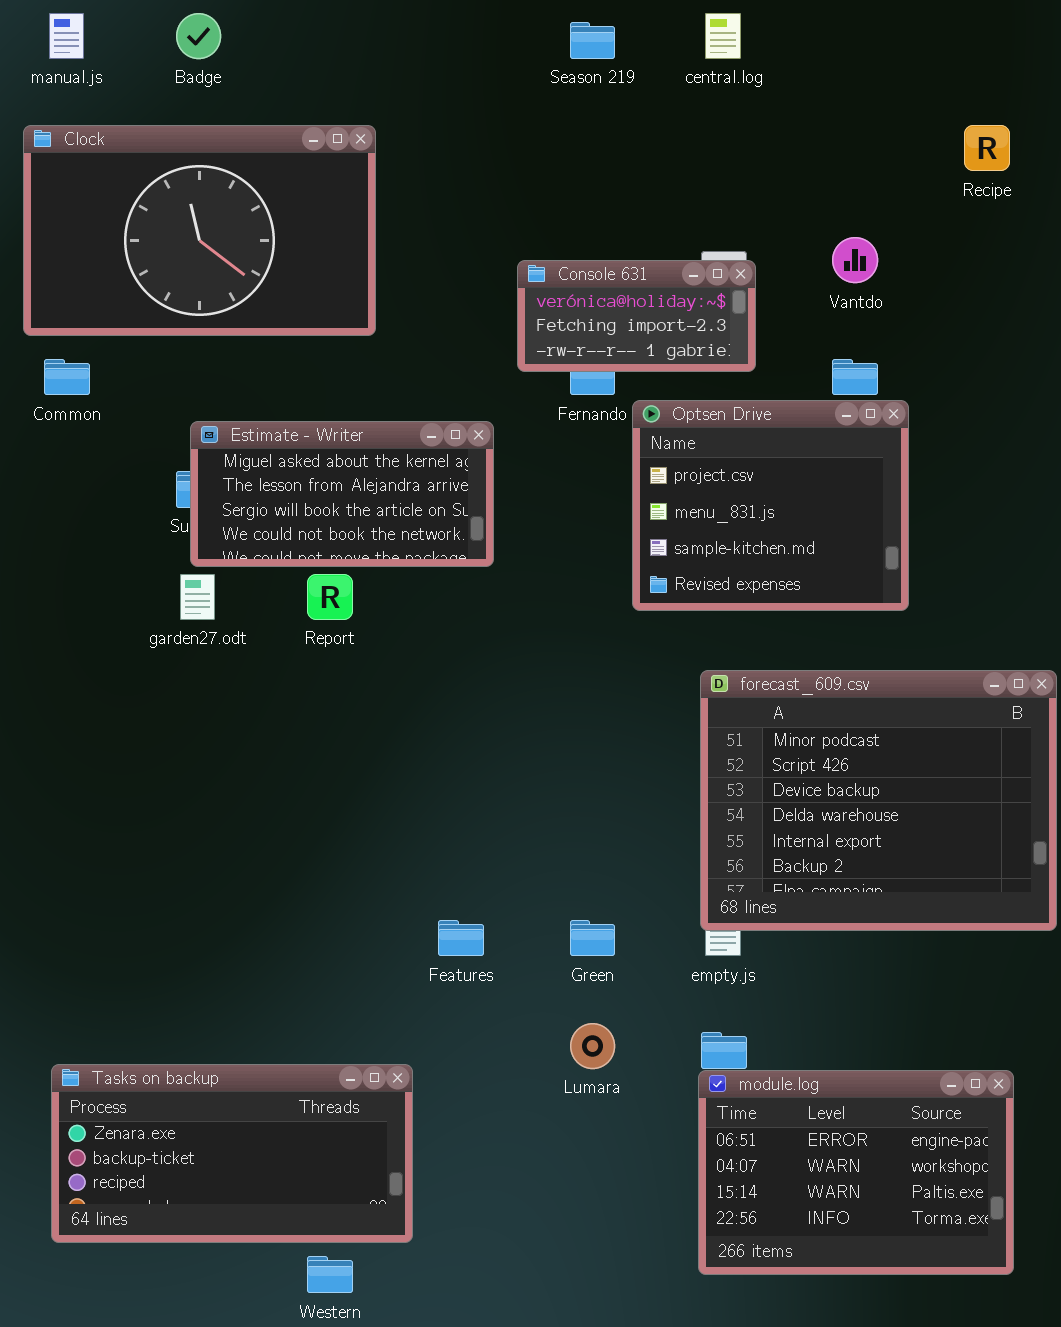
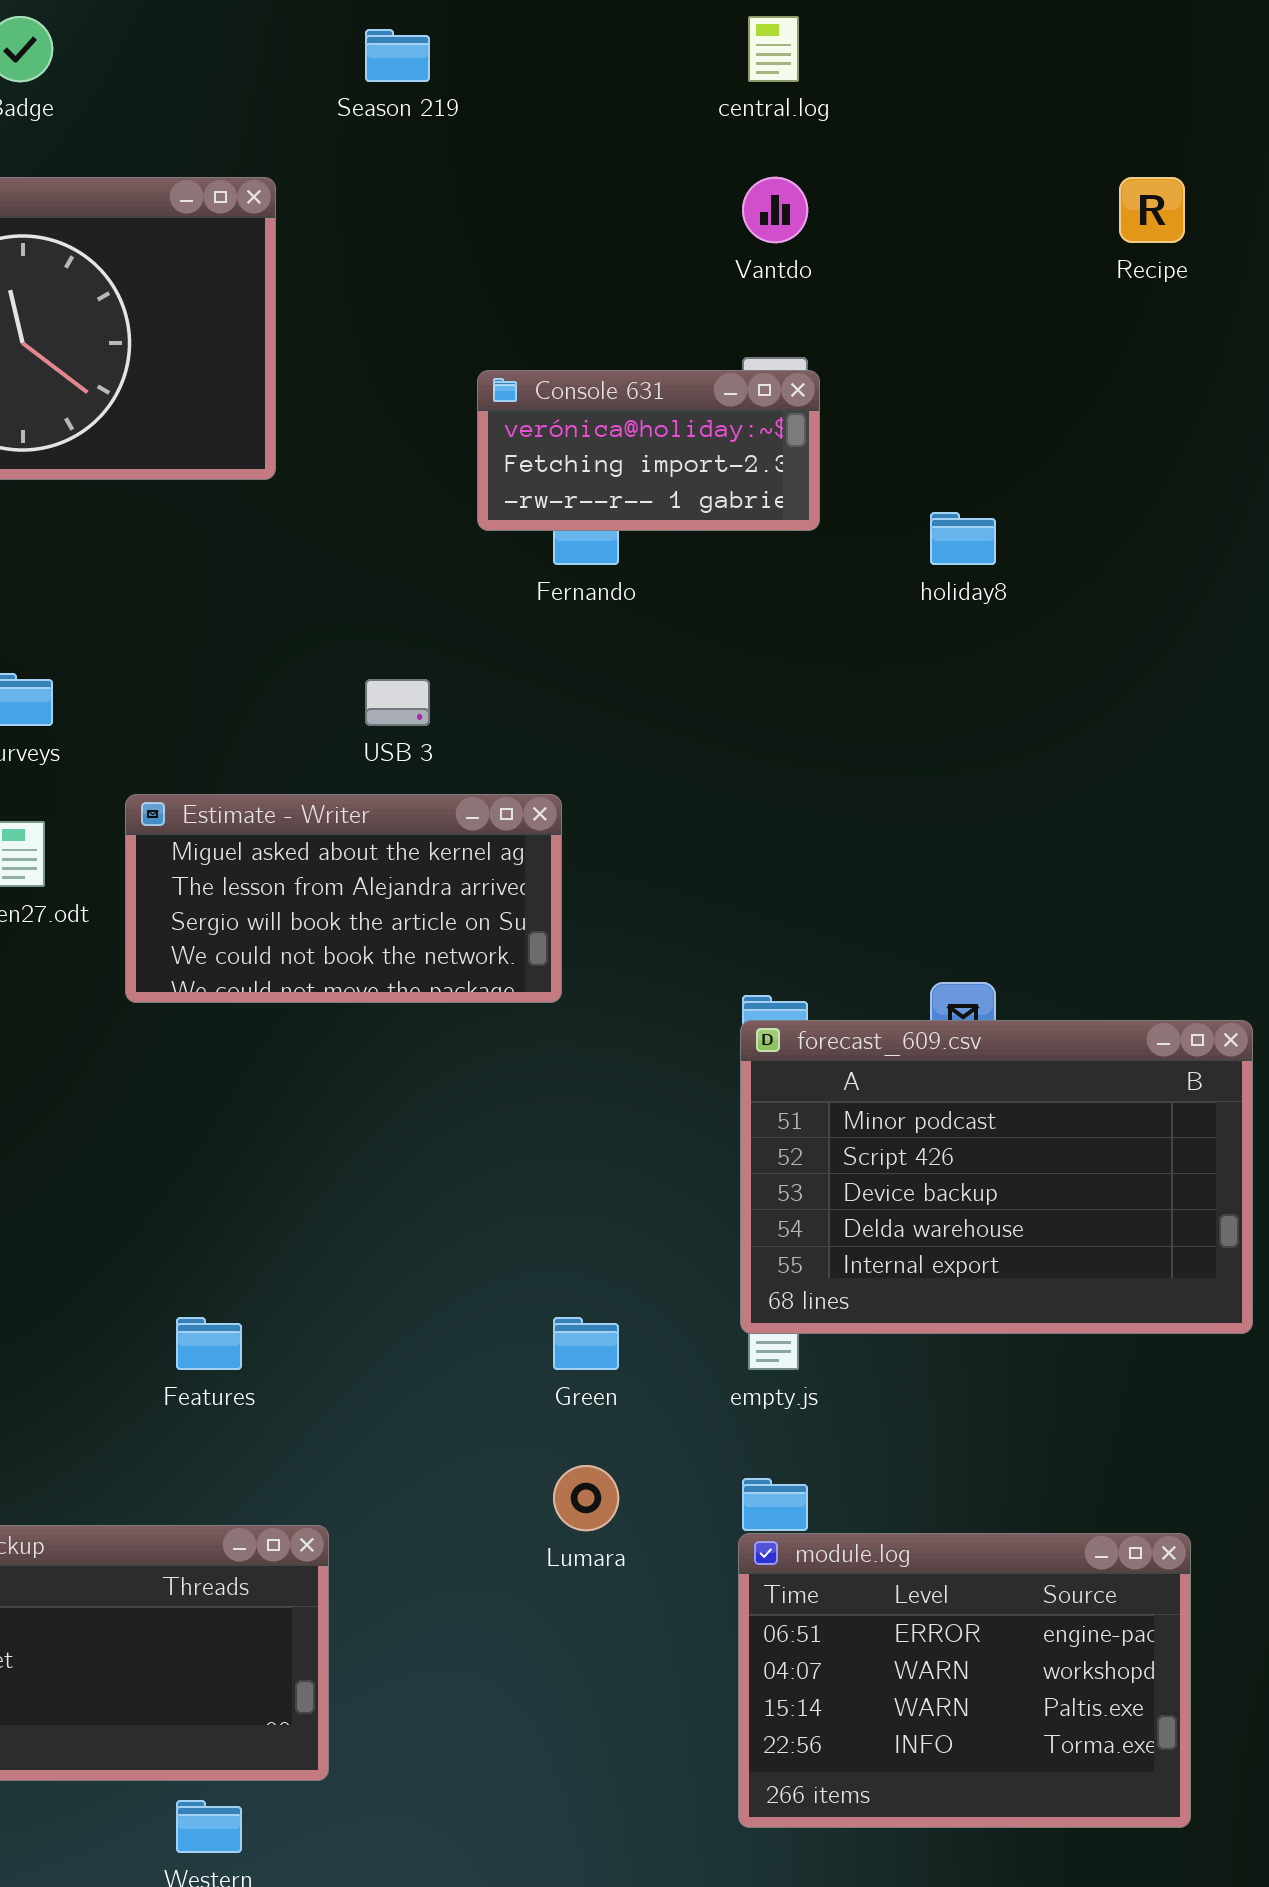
Season 219: [570,22,615,59] -> [365,29,430,82], moved
Vantdo: [832,237,878,283] -> [742,177,808,243], moved
Optsen Drive: [632,400,909,611] -> none, closed
Estimate - Writer: [190,421,494,567] -> [125,794,562,1003], moved
forecast_609.csv: [700,670,1057,931] -> [740,1020,1253,1334], resized
Features: [438,920,484,956] -> [176,1317,242,1370], moved

